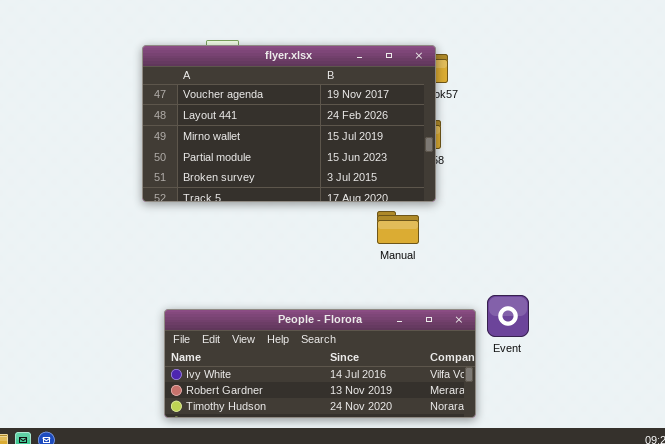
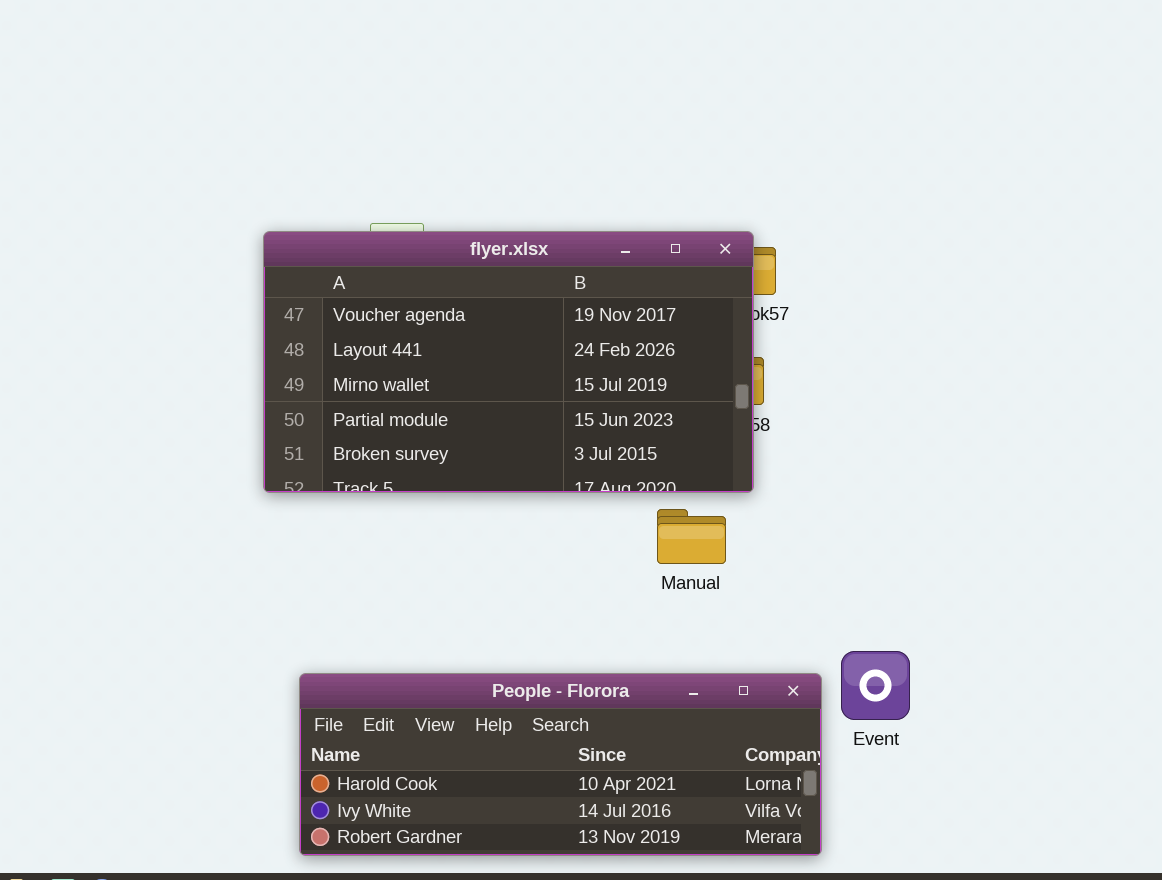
People - Florora: [164,309,476,418] -> [299,673,822,856], scrolled up 1 row

